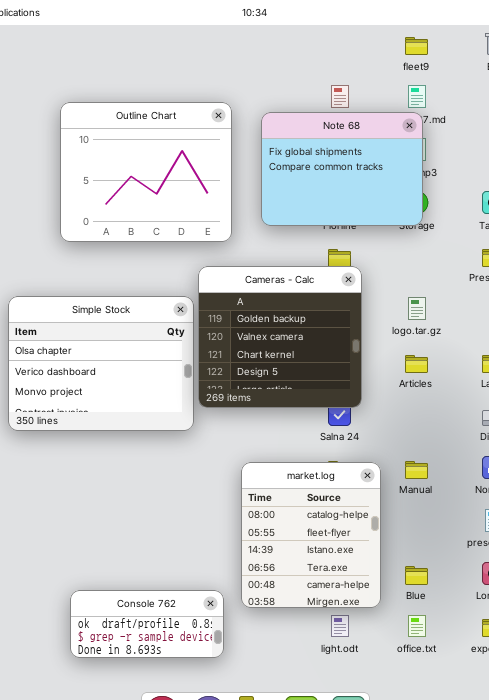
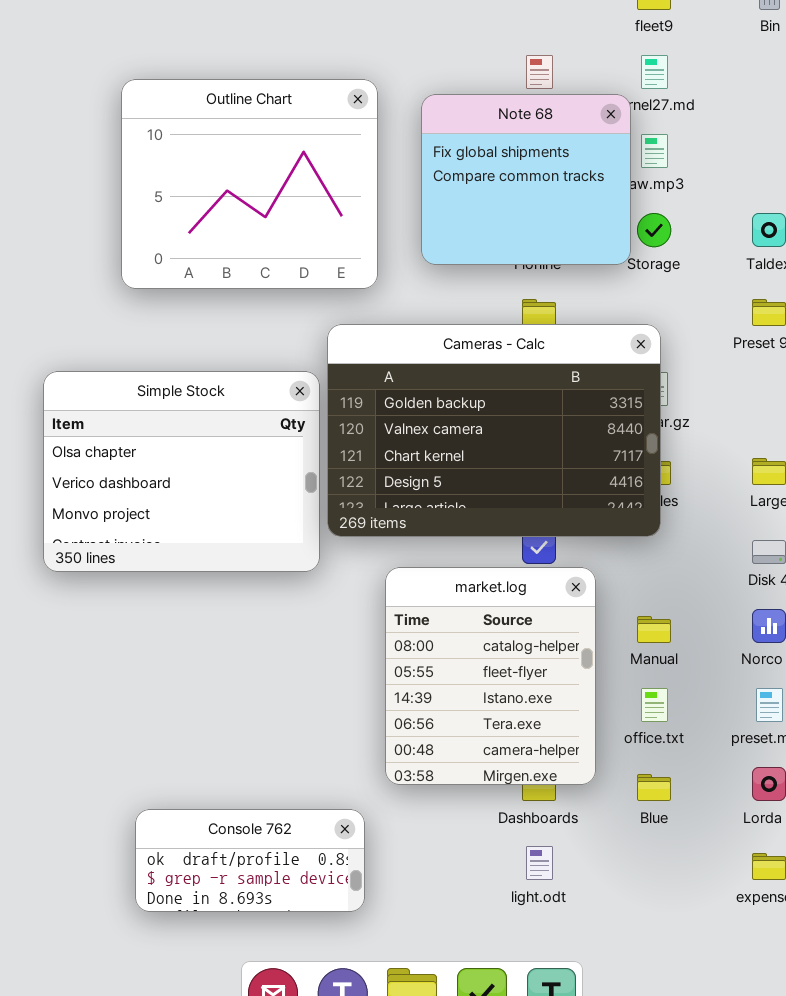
Note 68: [261,112,423,226] -> [421,94,631,265], resized
Cameras - Calc: [198,266,362,408] -> [327,324,661,537], resized
market.log: [241,462,381,608] -> [385,567,596,785], moved
office.txt: [408,615,426,637] -> [641,688,668,722], moved

